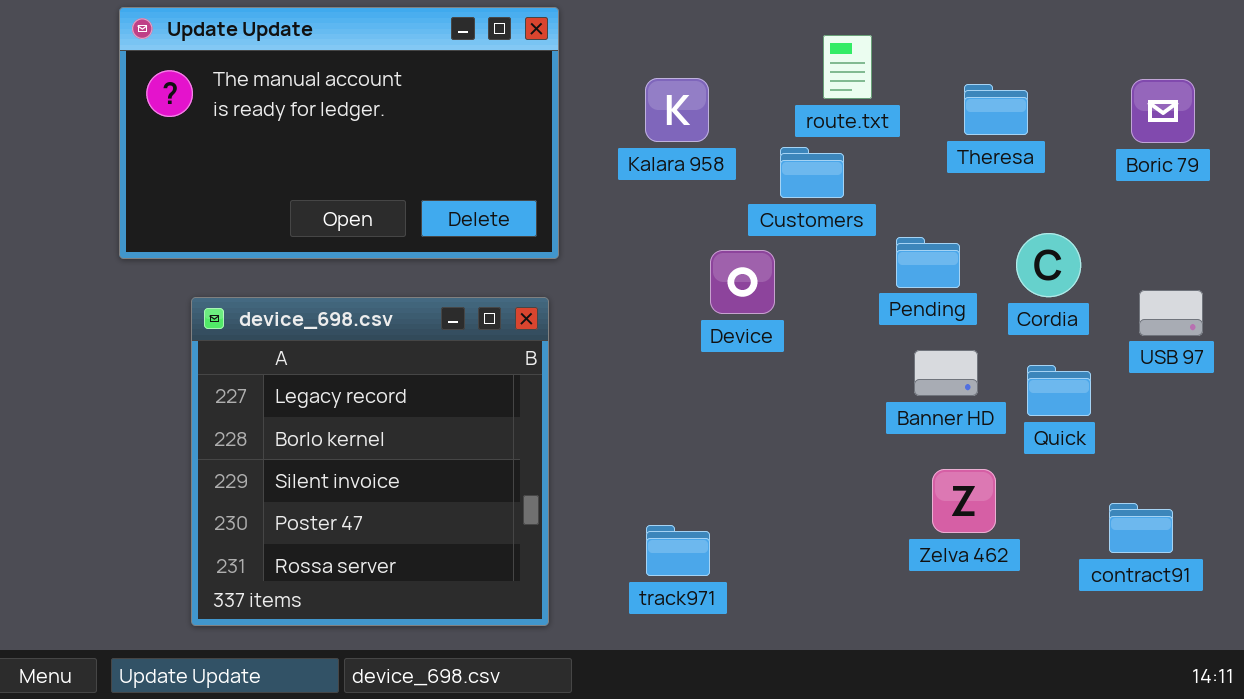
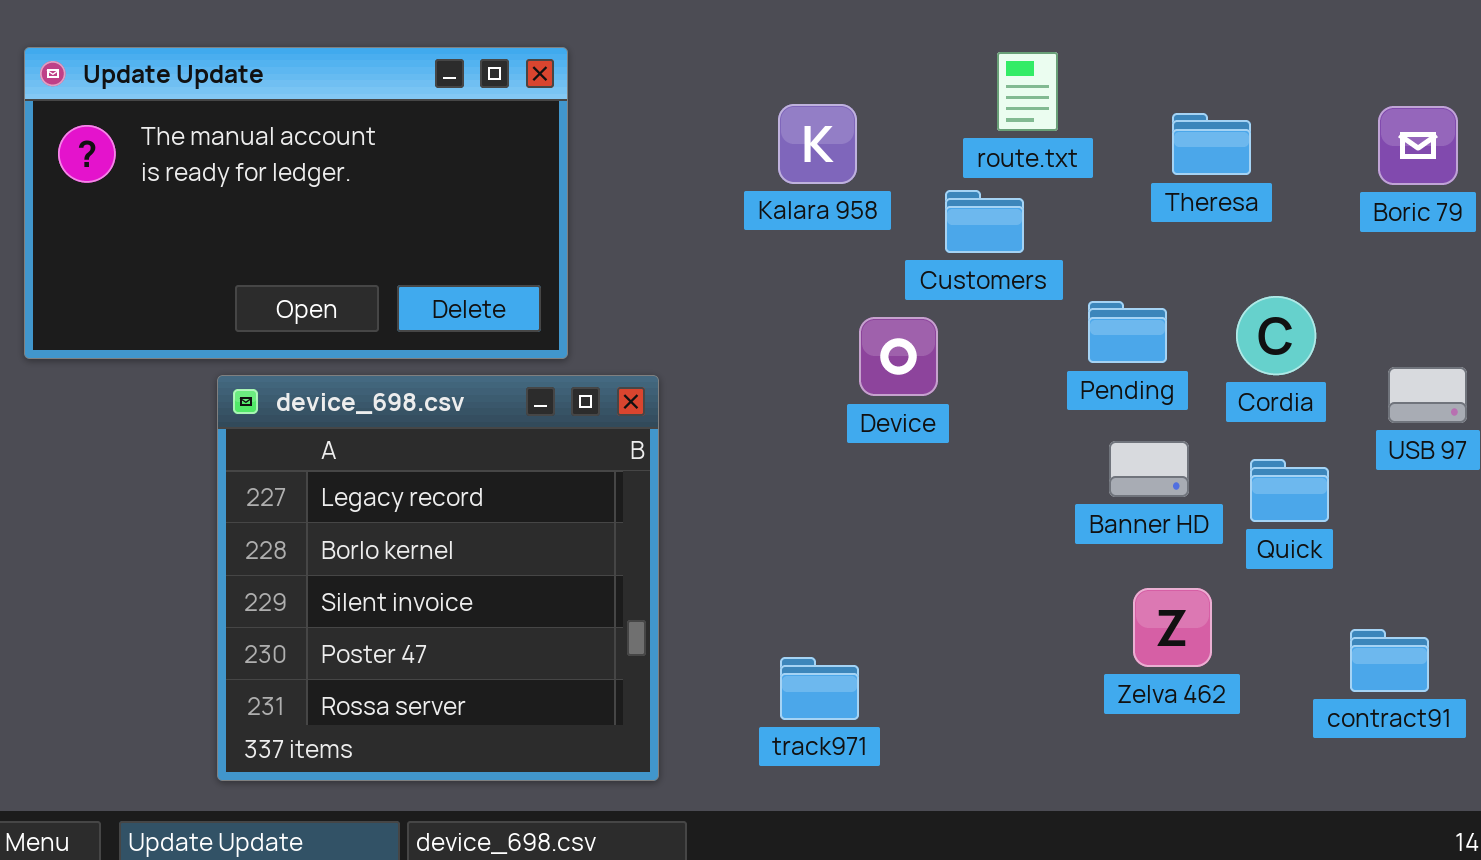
Update Update: [119,7,559,259] -> [24,47,568,359], moved

